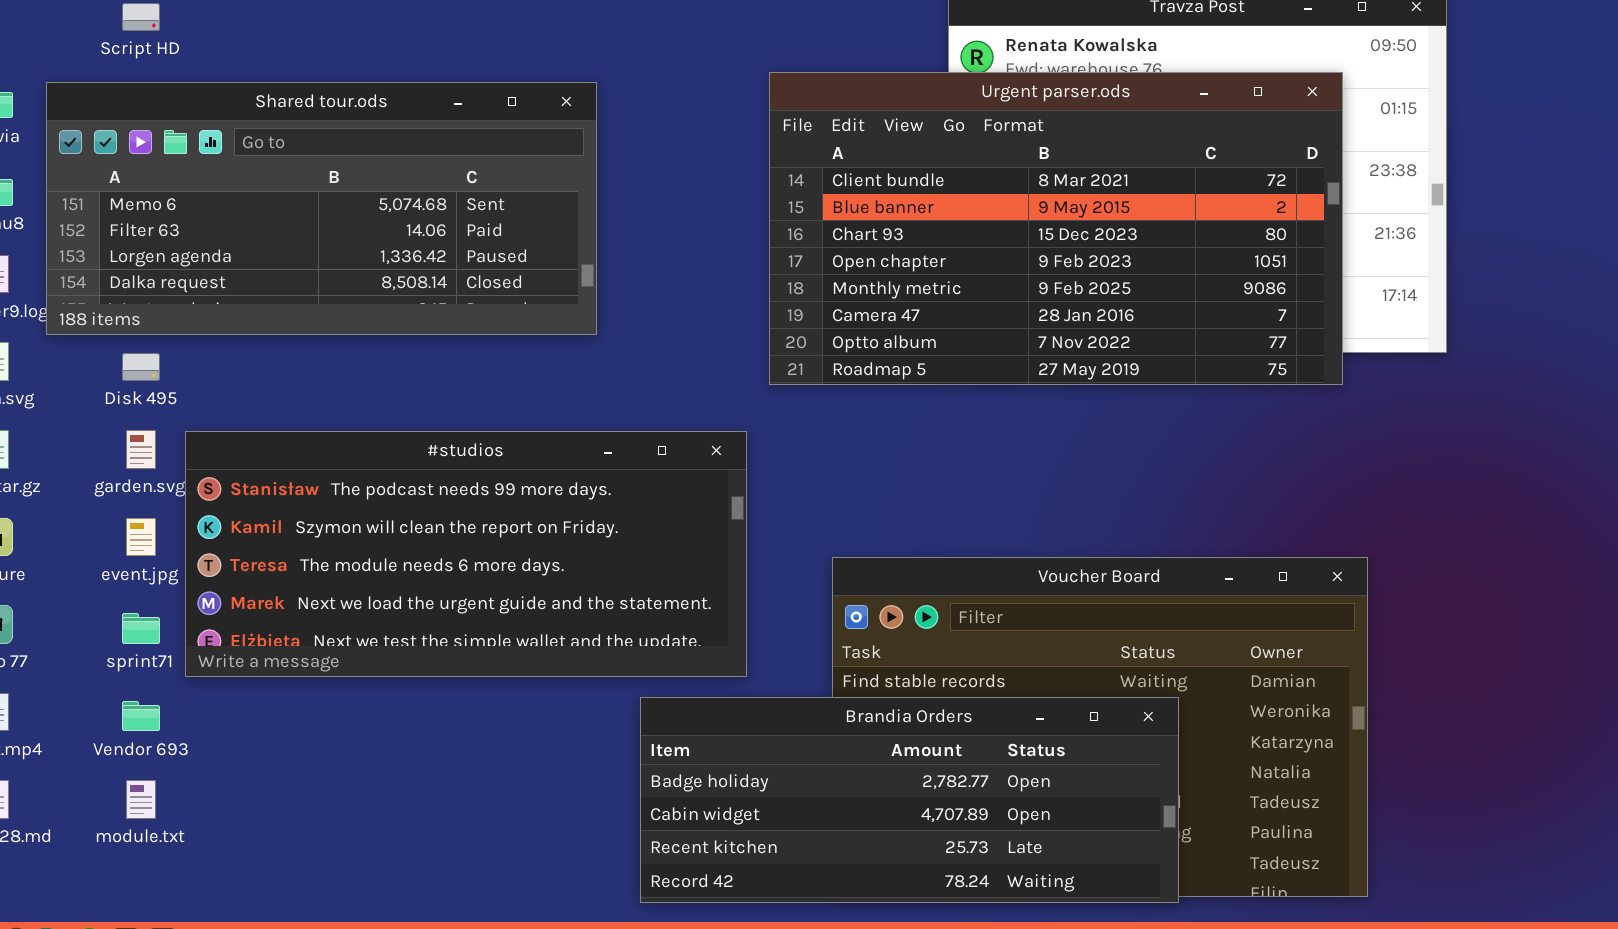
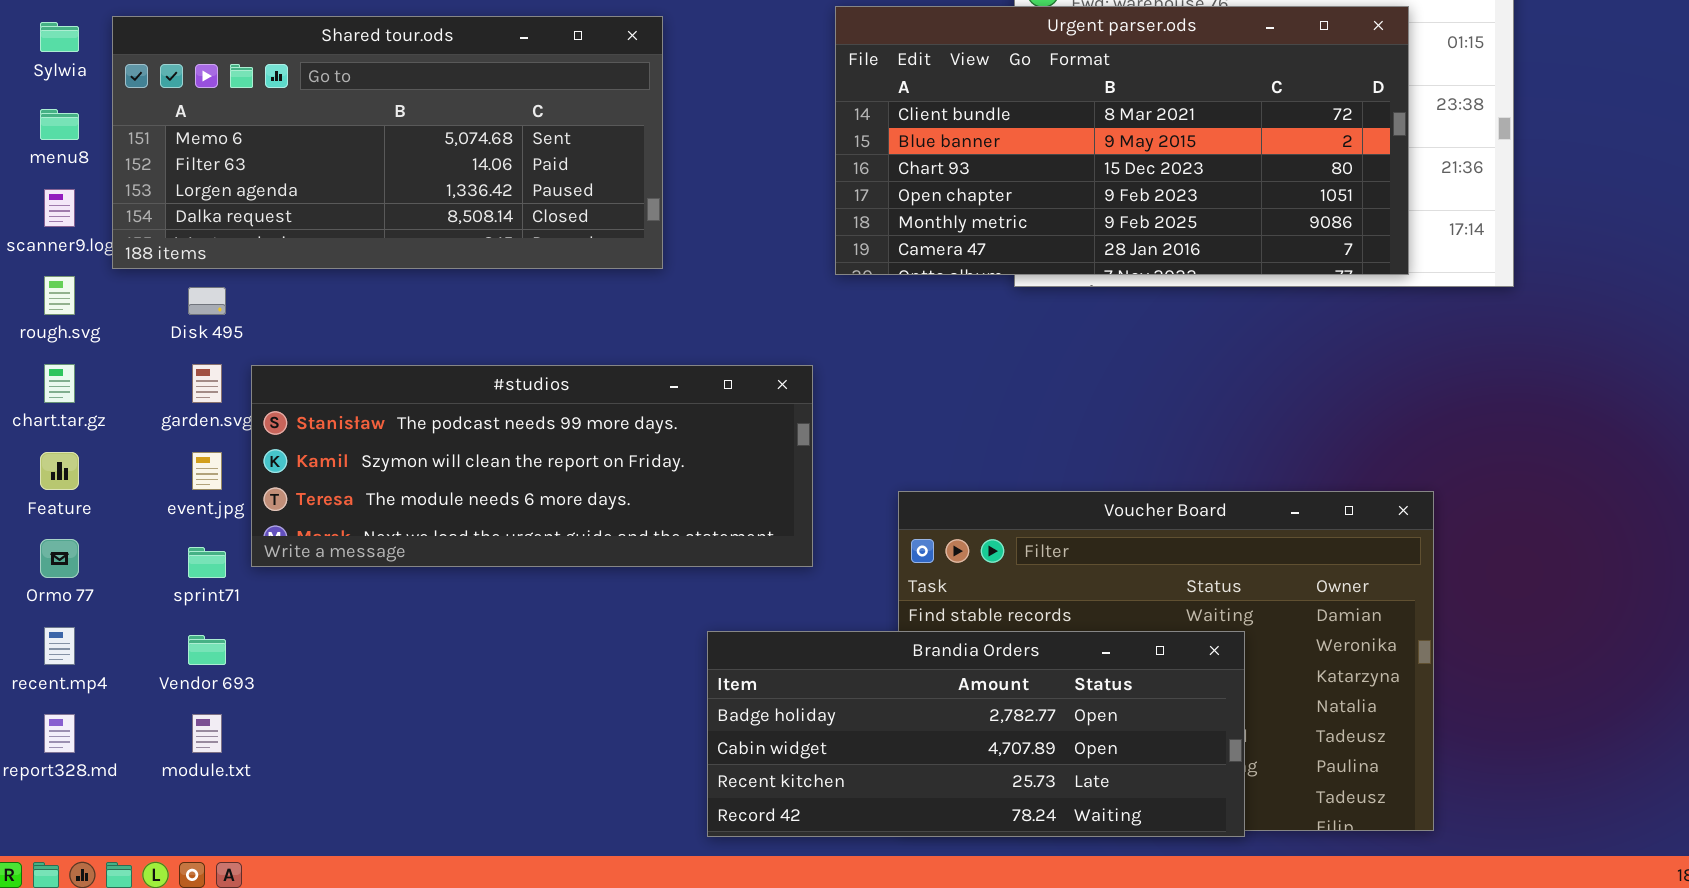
Urgent parser.ods: [769,72,1343,385] -> [835,6,1409,275], resized
#studios: [185,431,747,677] -> [251,365,813,567], resized

